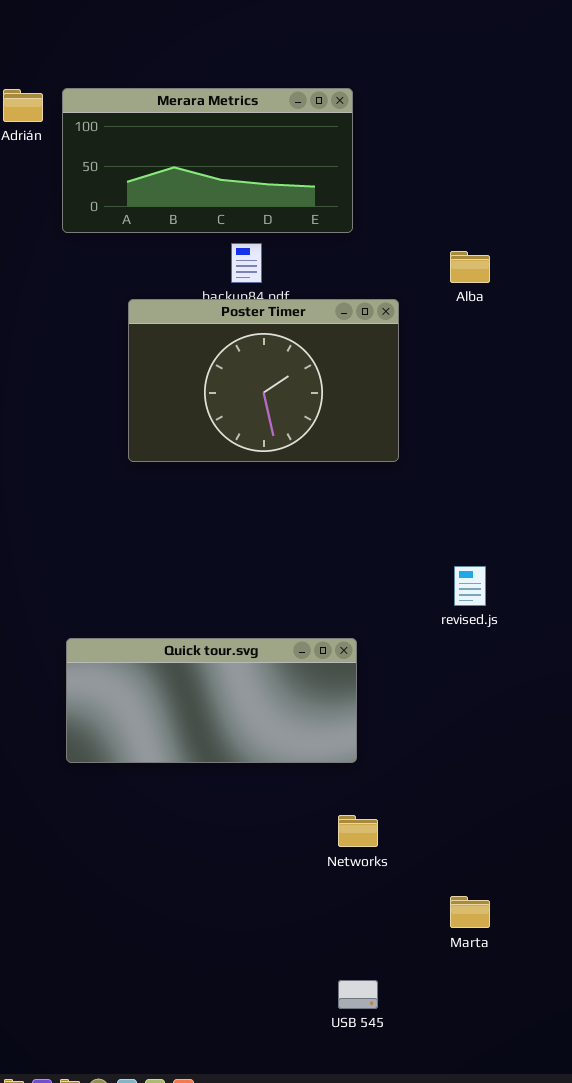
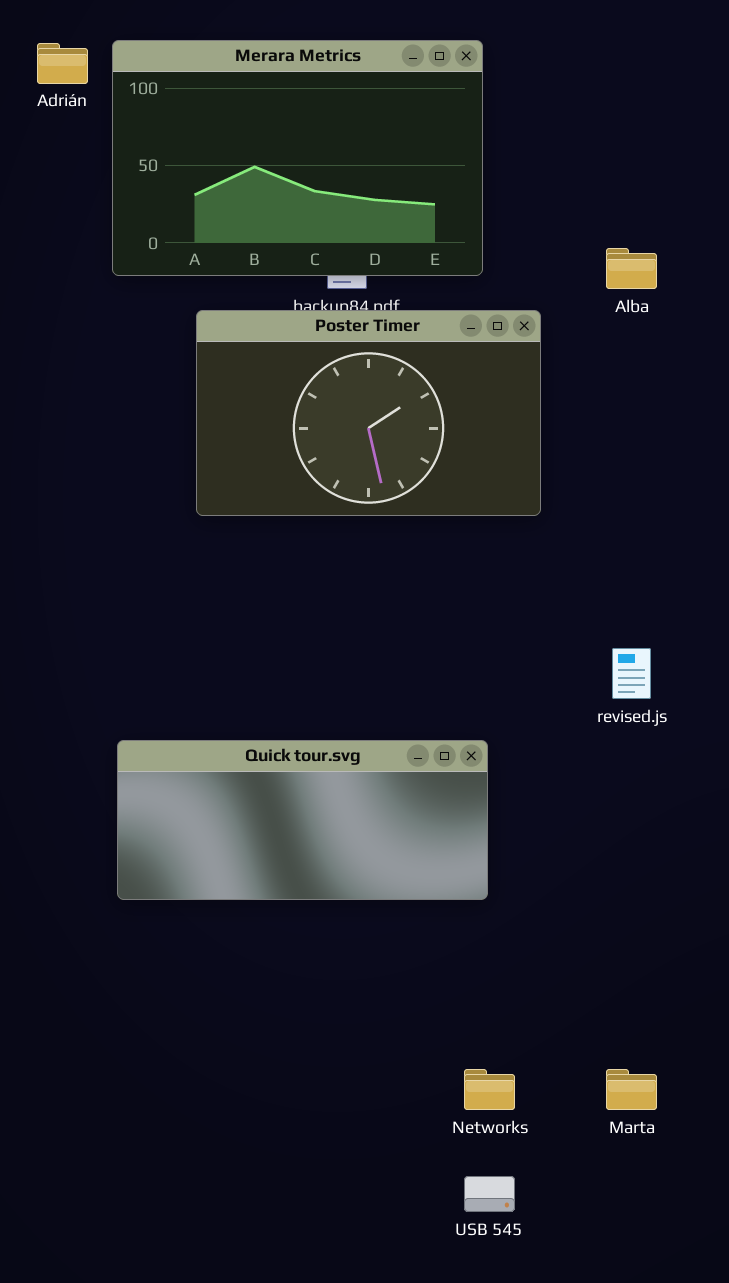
Merara Metrics: [62,88,353,233] -> [112,40,483,276], resized
Networks: [338,815,378,847] -> [464,1069,515,1110], moved

